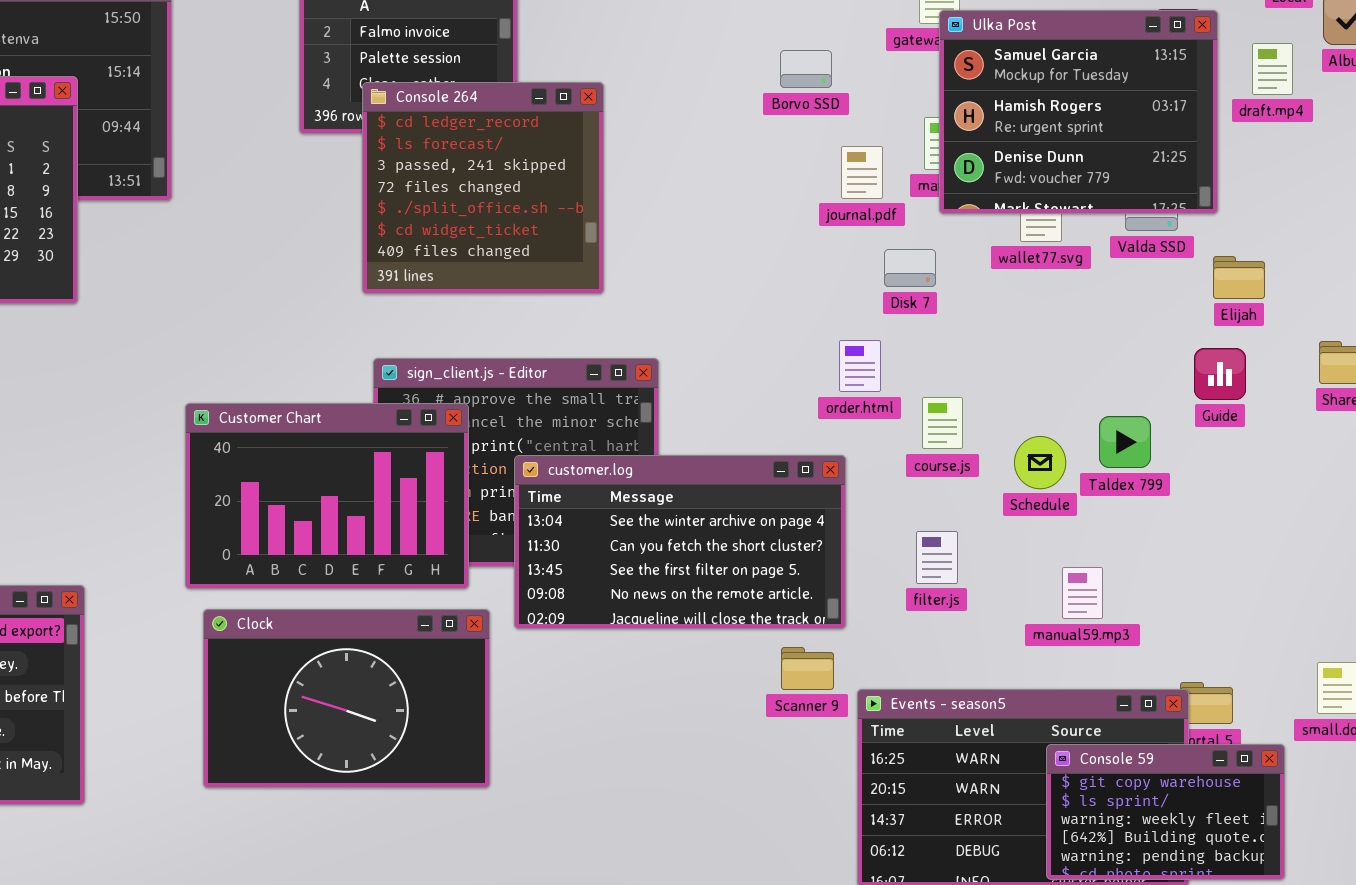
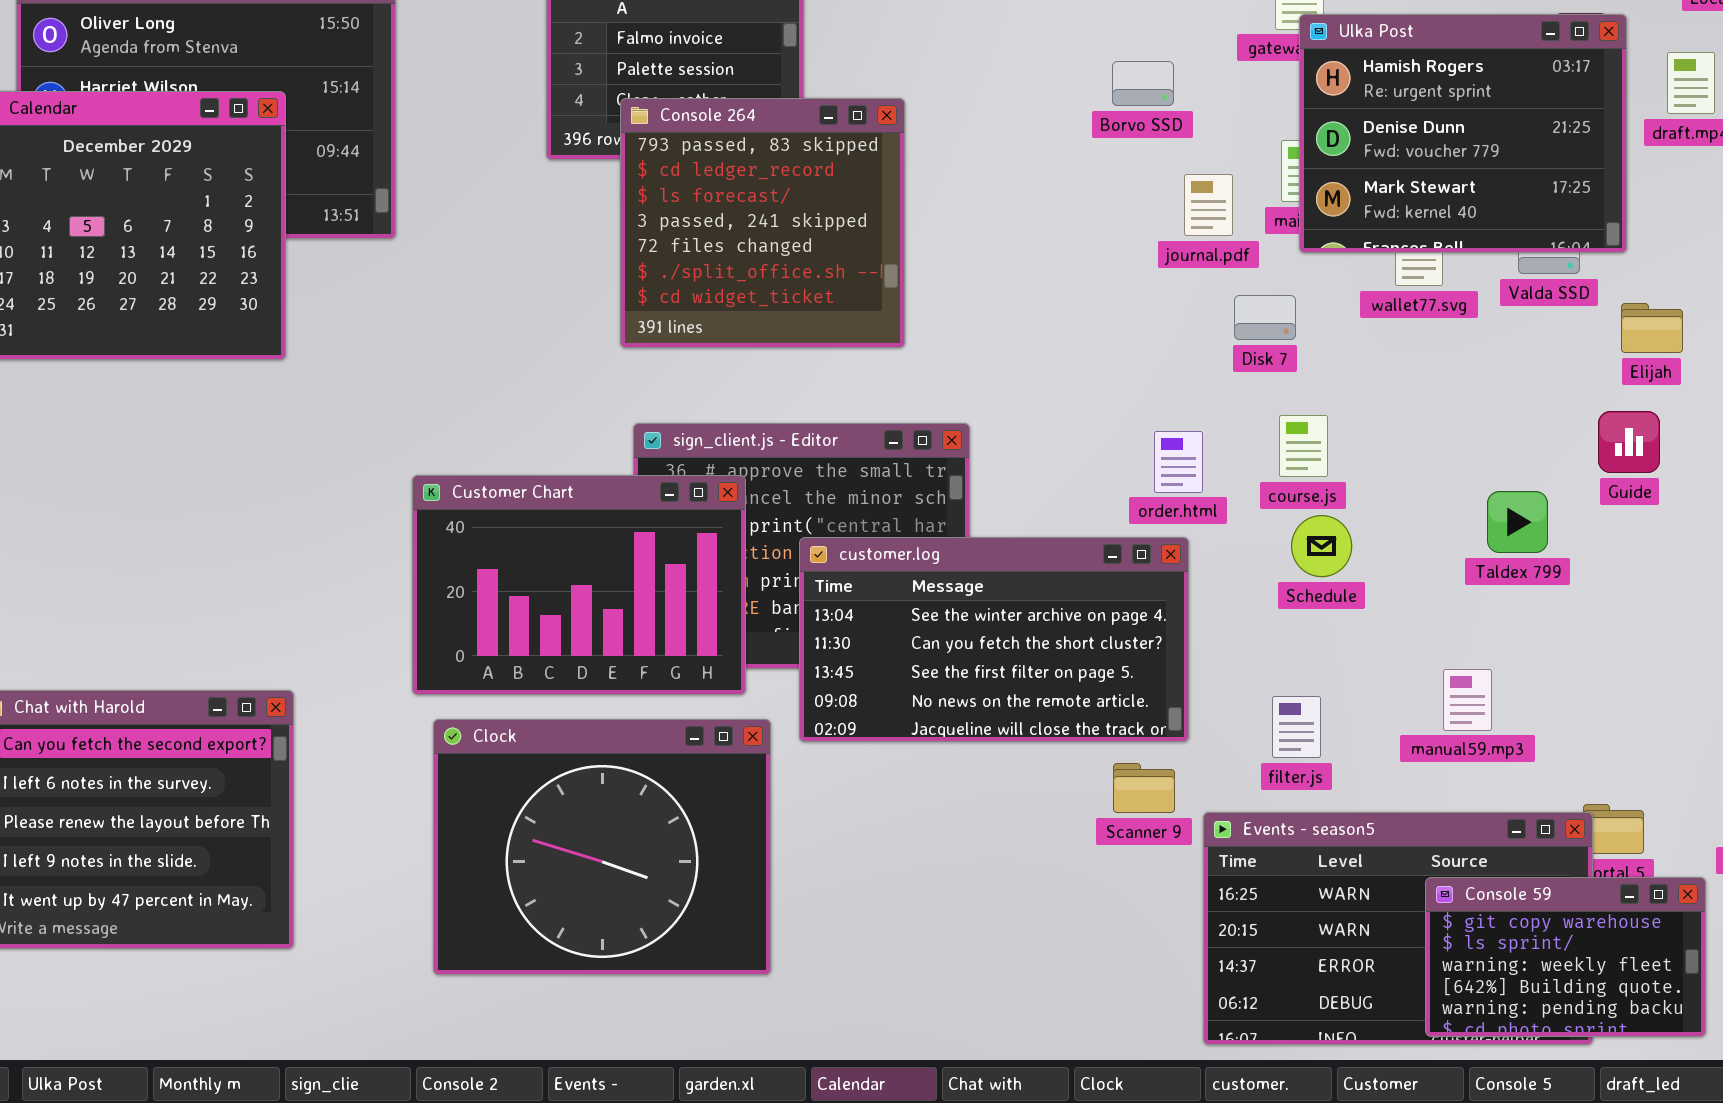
Ulka Post: [939,10,1218,214] -> [1299,14,1627,253], scrolled down 1 row
Console 264: [362,82,604,294] -> [620,98,905,348], scrolled up 1 row
order.html: [839,340,881,392] -> [1154,431,1203,493], moved
course.js: [922,397,963,449] -> [1279,415,1328,477], moved
Schedule: [1014,436,1066,489] -> [1291,515,1352,577], moved
filter.js: [916,531,958,584] -> [1272,696,1321,758], moved
Clock: [203,609,490,788] -> [433,719,771,975], resized

